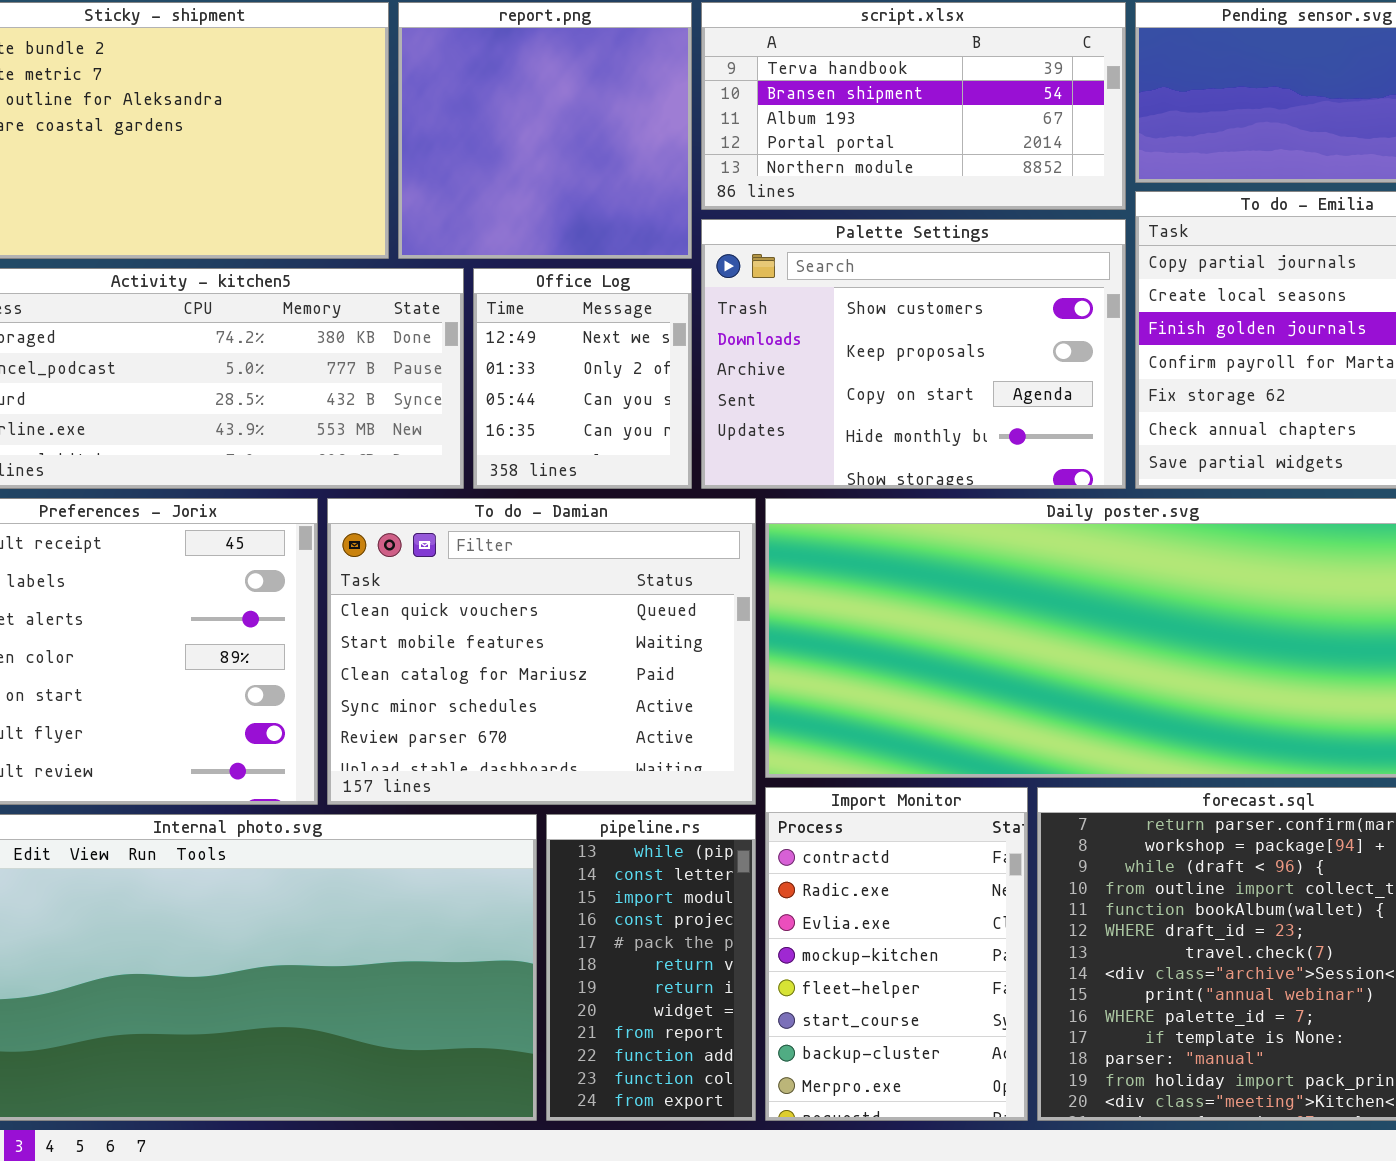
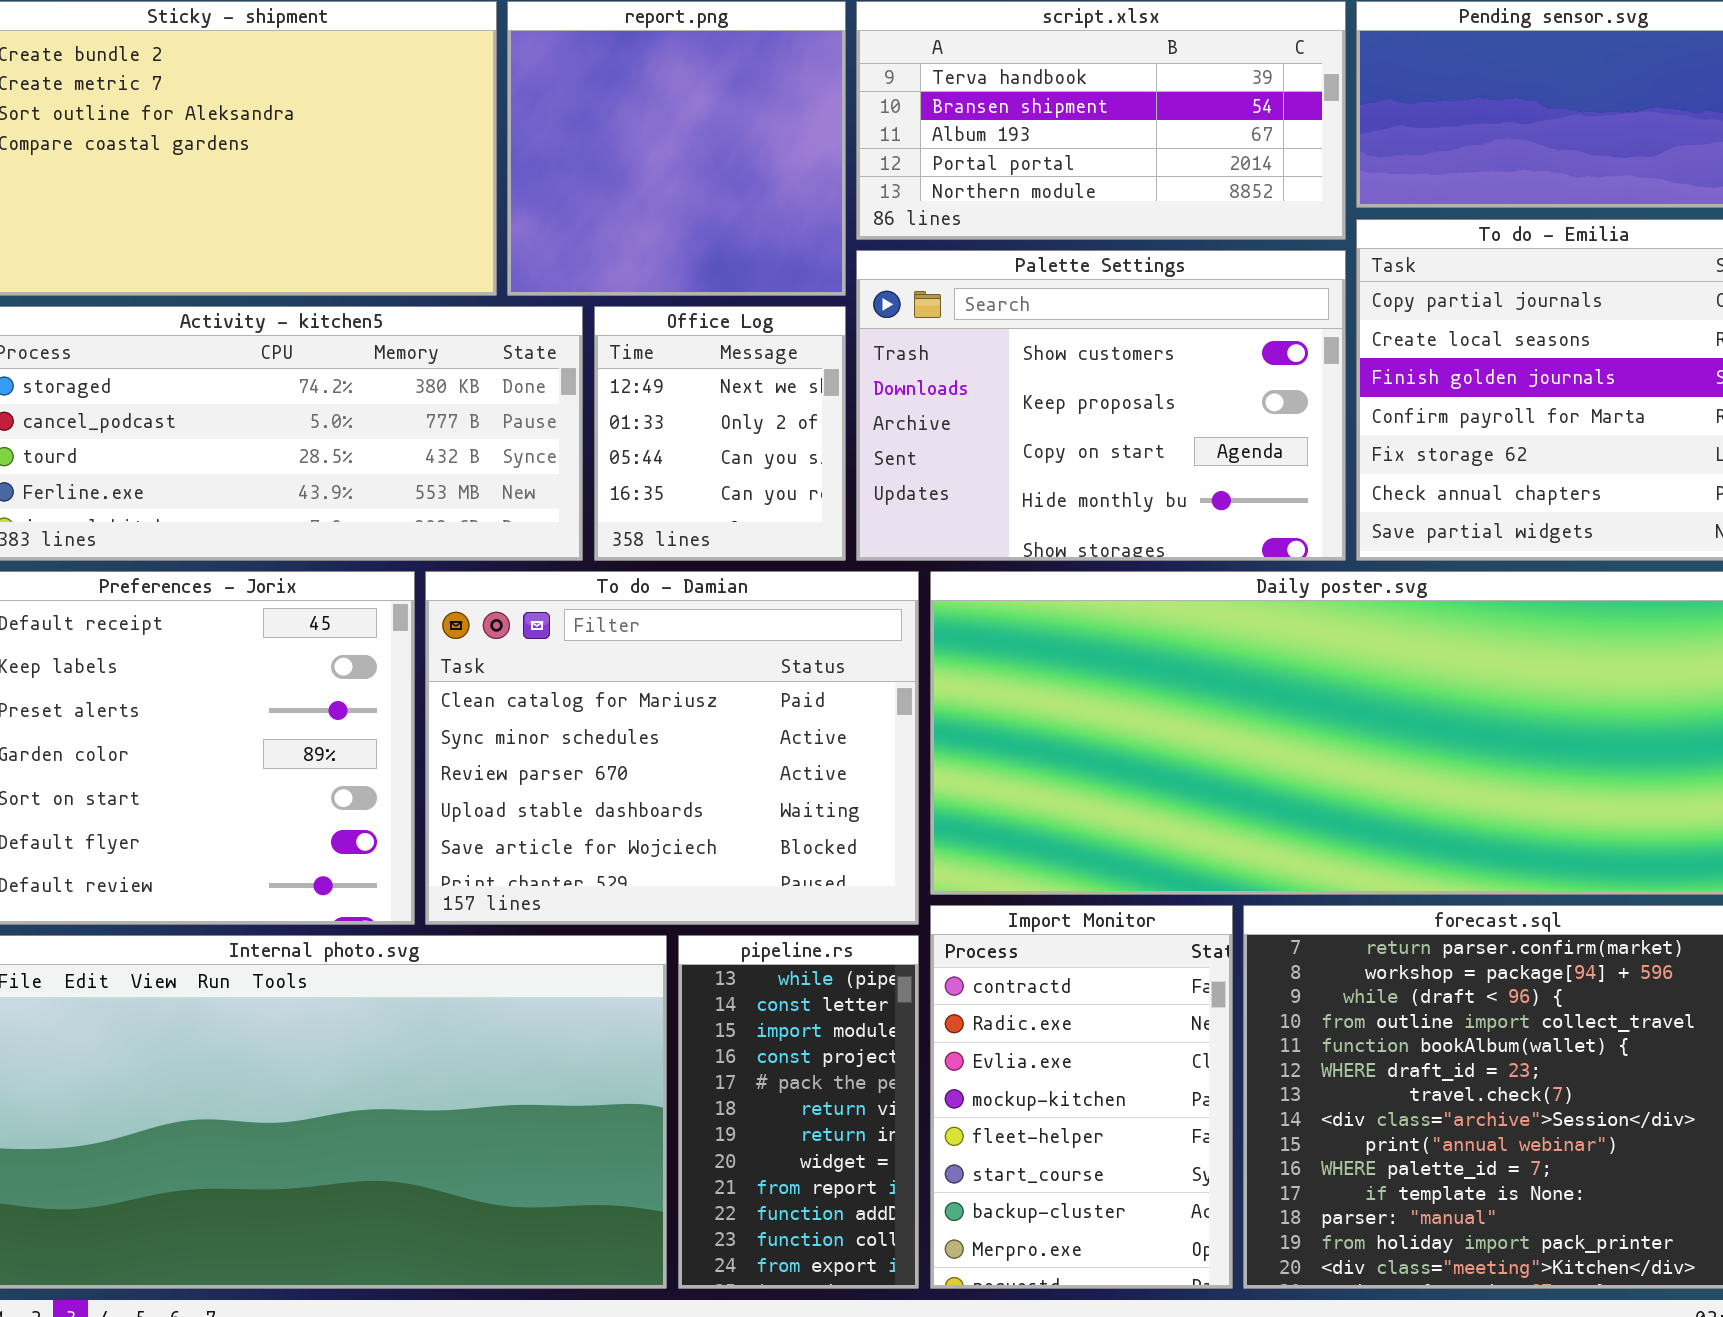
To do - Damian: [327,498,756,805] -> [425,571,919,925], scrolled down 2 rows

